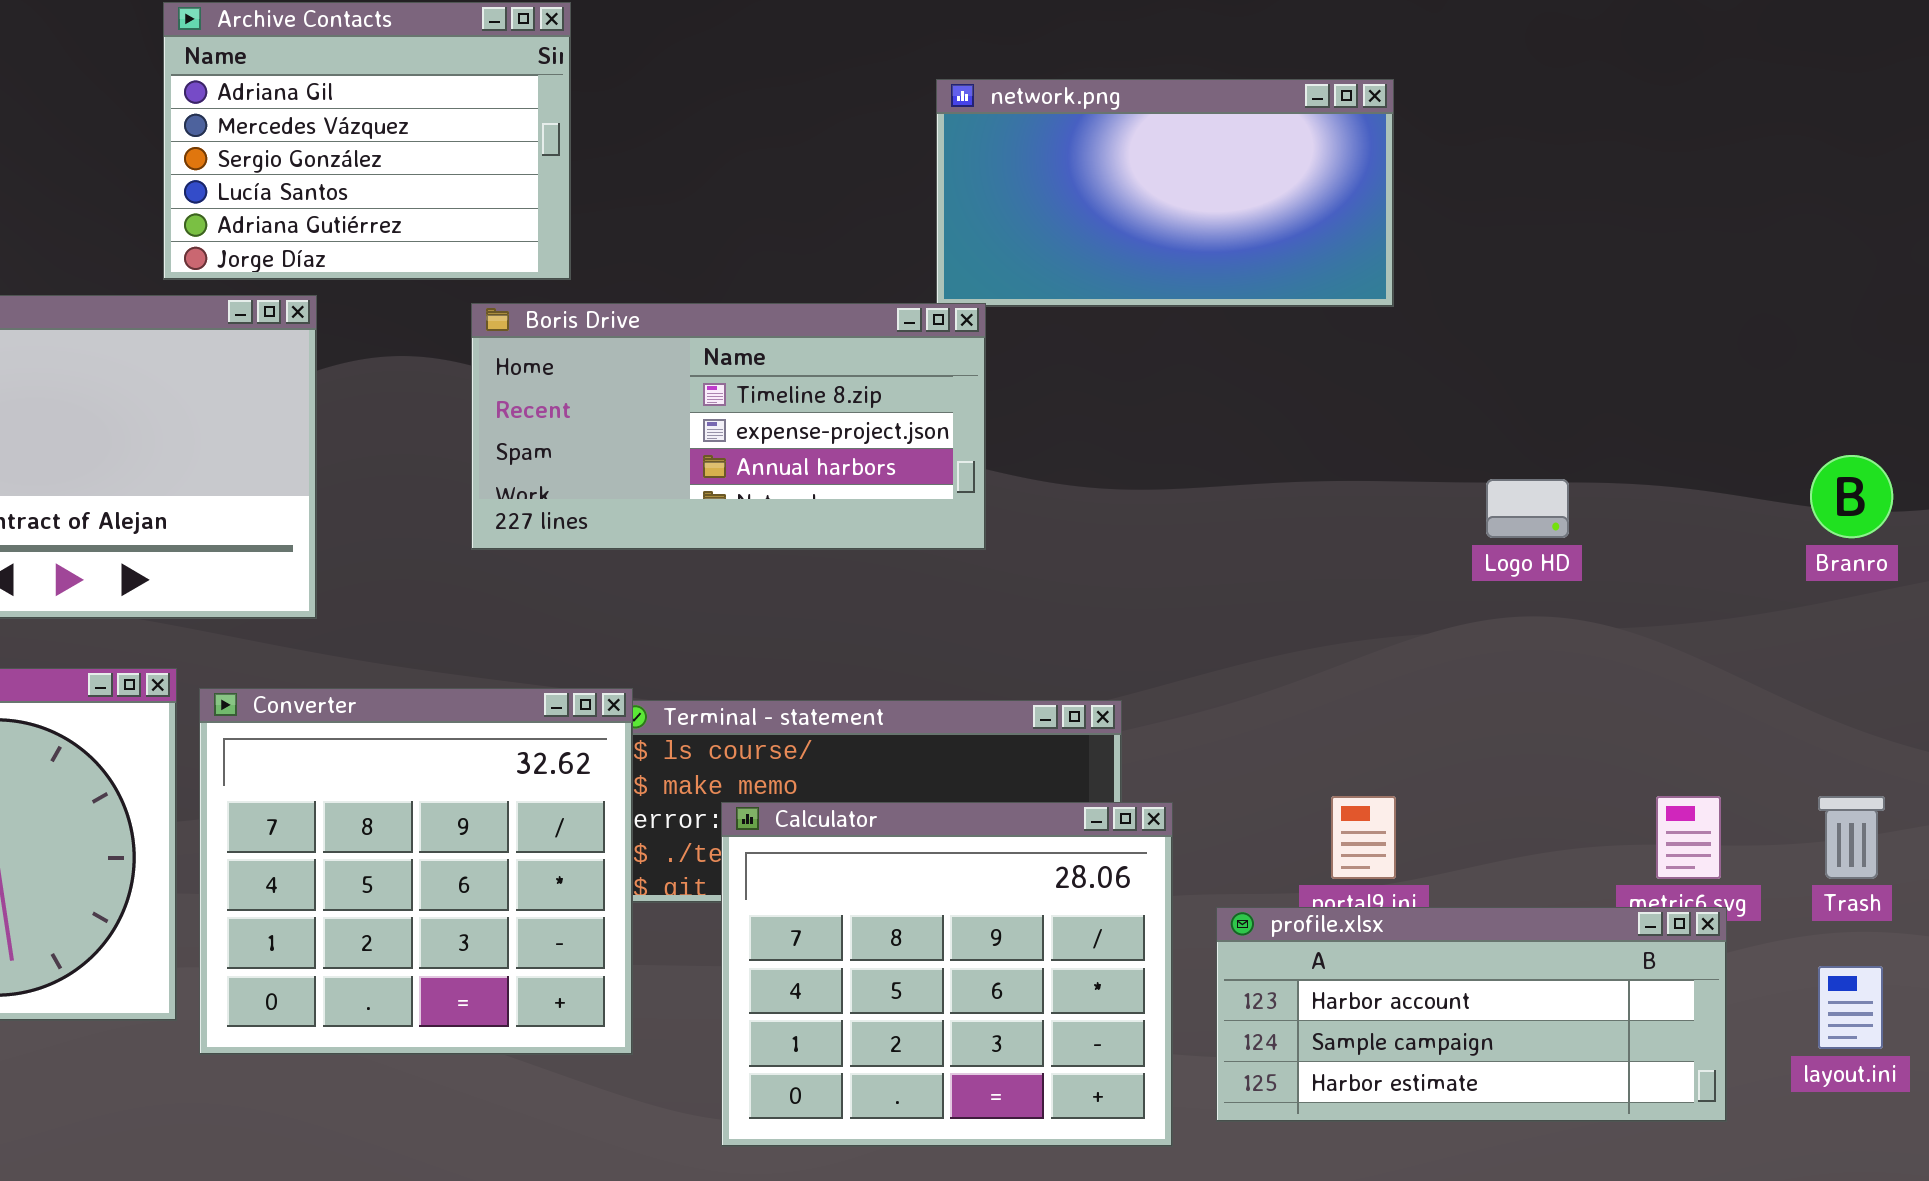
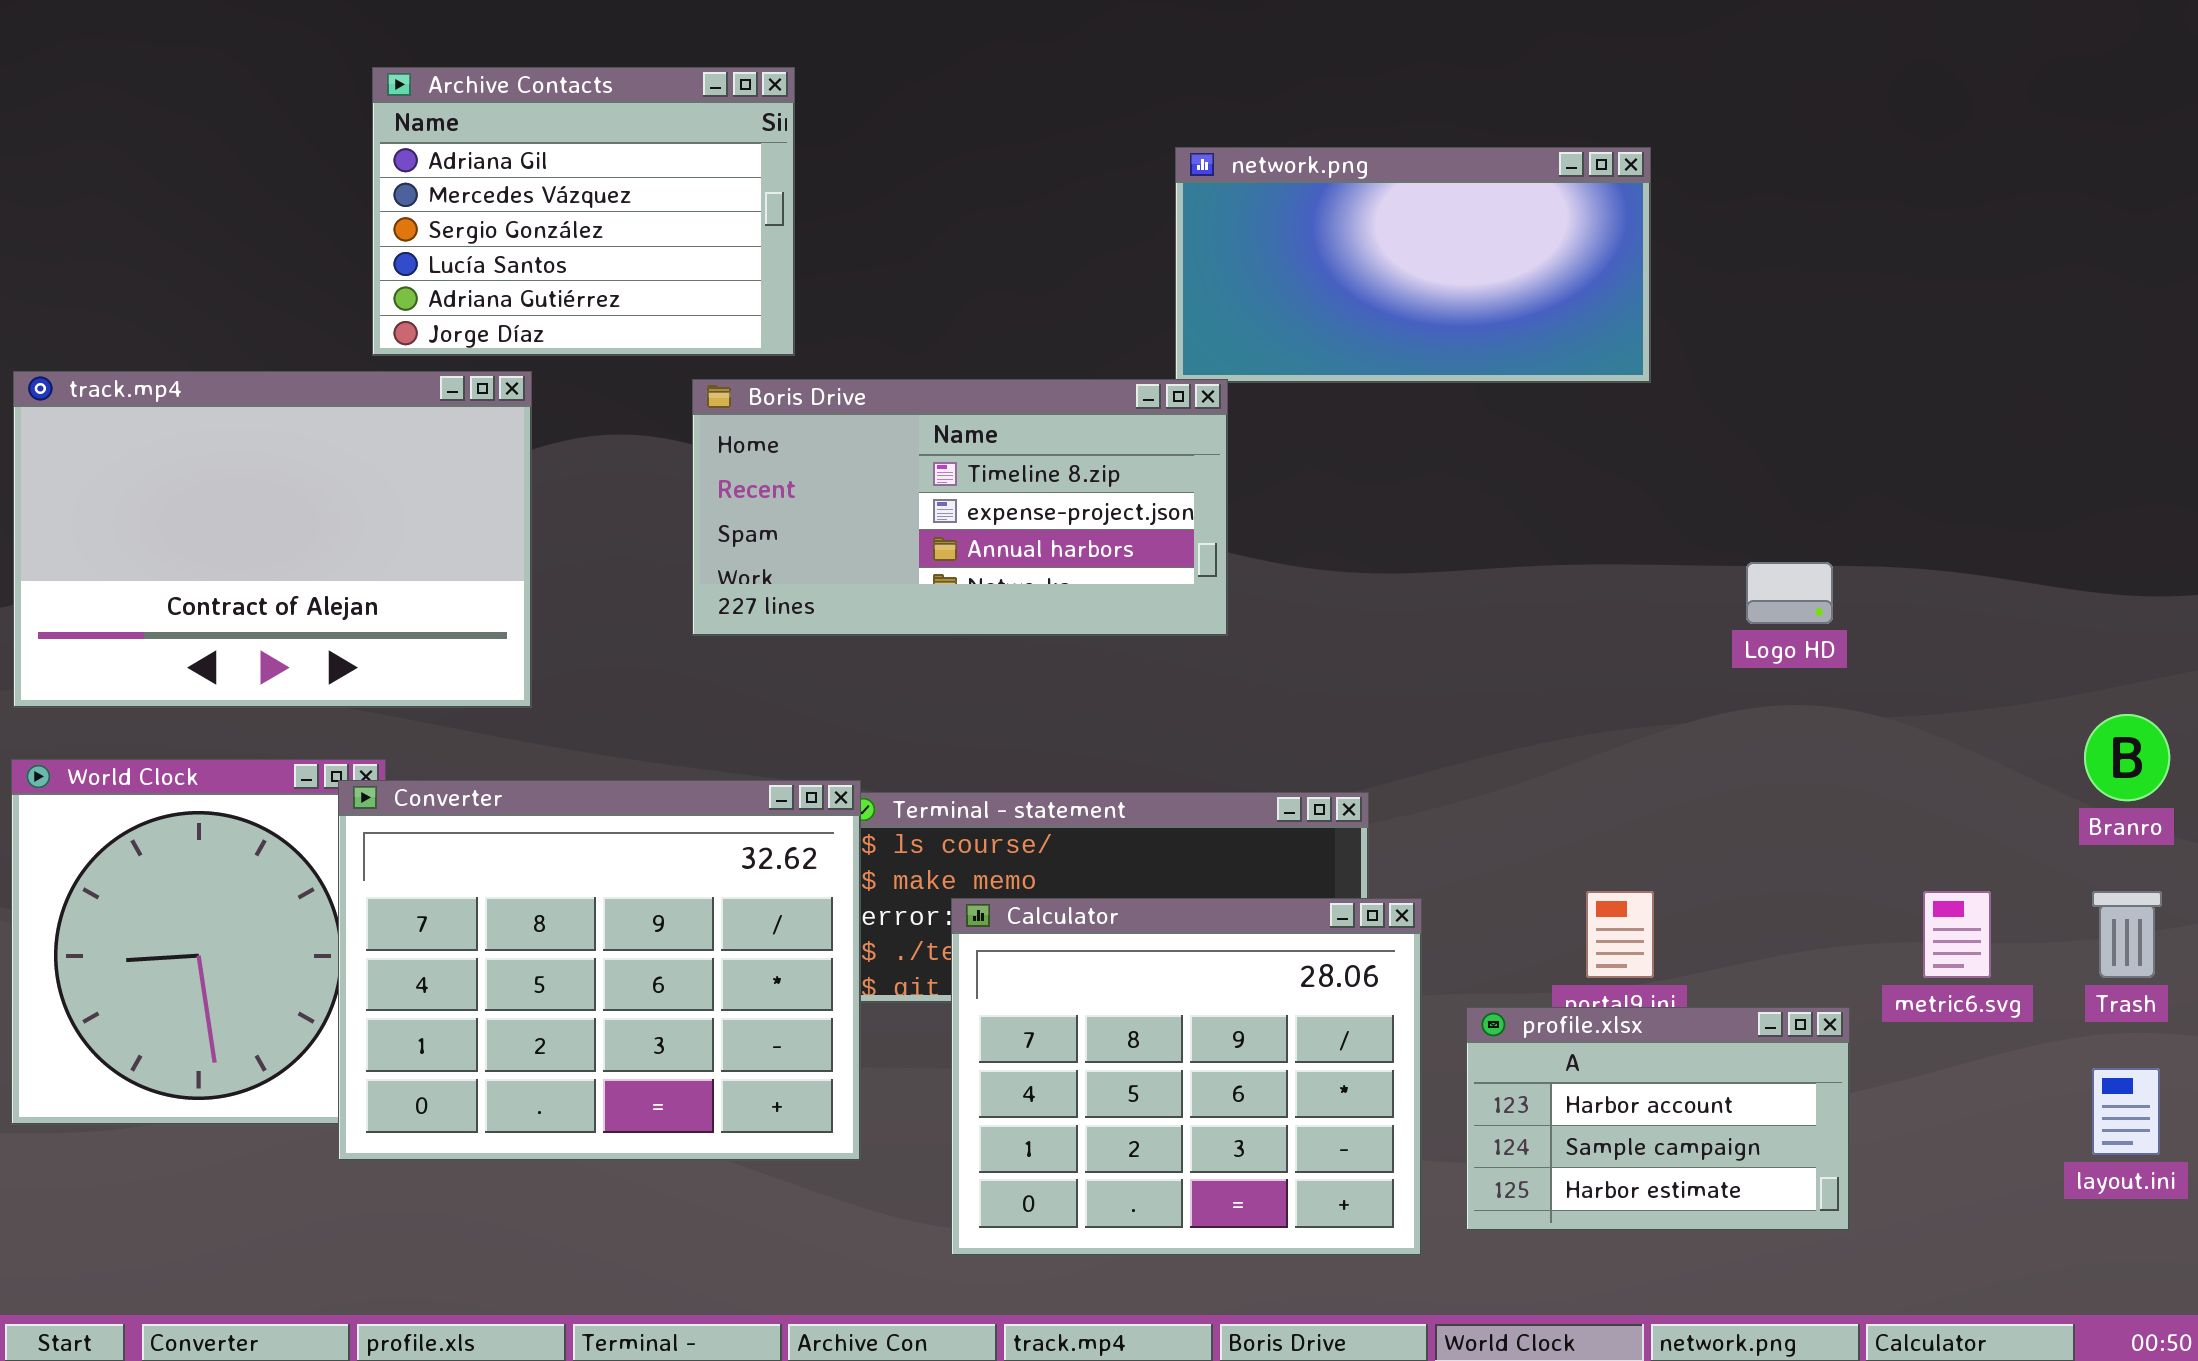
Branro: [1810,455,1893,538] -> [2084,714,2170,801], moved
Converter: [199,688,633,1055] -> [338,780,861,1161], resized
profile.xlsx: [1216,907,1727,1122] -> [1466,1007,1850,1231], resized

